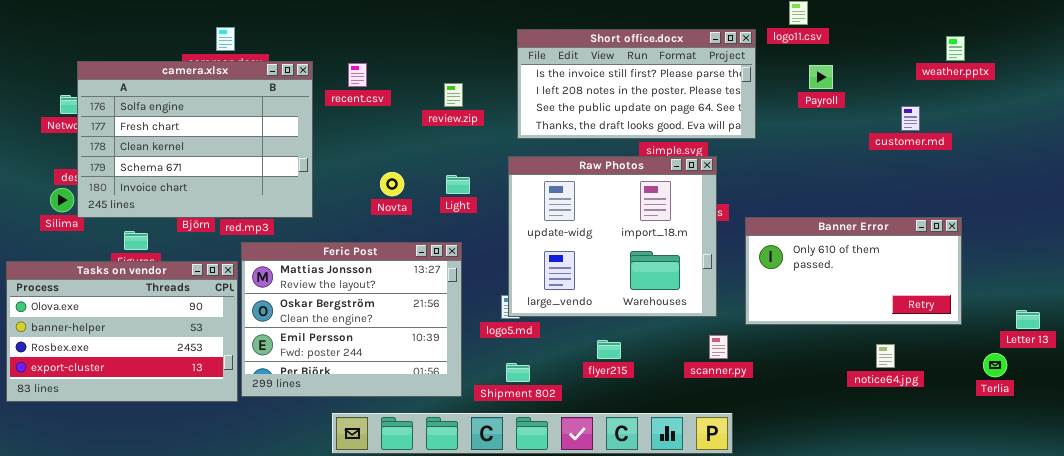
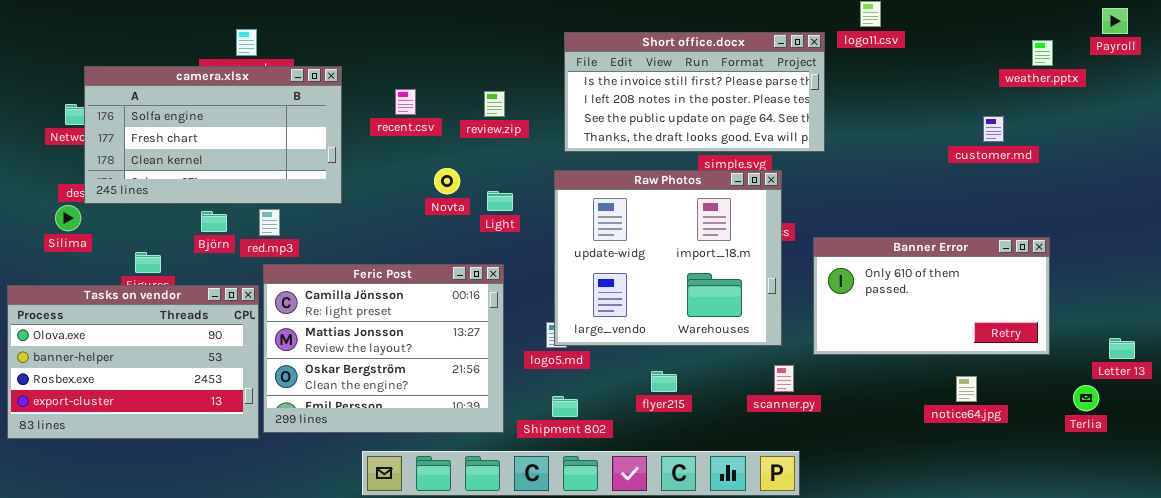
camera.xlsx: [77,61,313,218] -> [84,66,342,204], resized
recent.csv: [348,63,367,87] -> [395,89,416,115], moved
Payroll: [809,65,833,89] -> [1102,8,1128,34], moved
Novta: [380,172,404,196] -> [434,168,460,194], moved
Feric Post: [241,242,462,397] -> [263,264,504,433], scrolled up 1 row

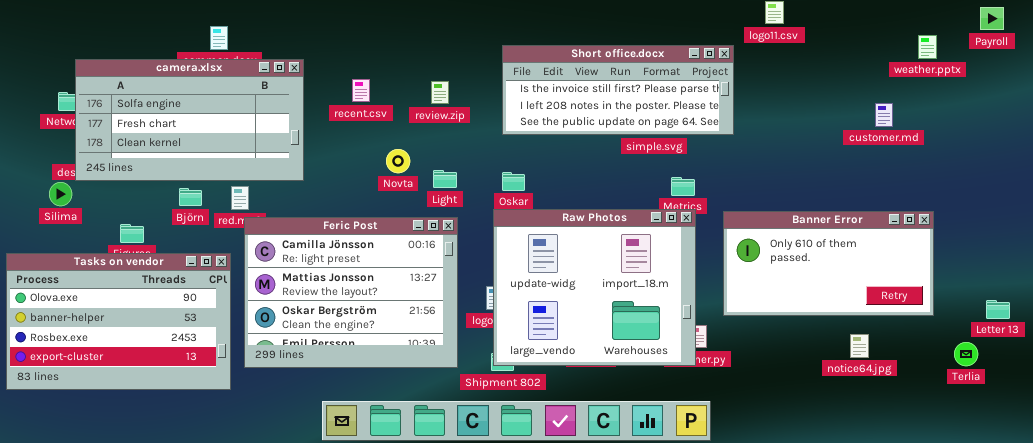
Short office.docx: [564,32,825,152] -> [502,45,734,135], resized
Raw Photos: [554,170,782,346] -> [493,209,696,366], moved
Feric Post: [263,264,504,433] -> [244,217,458,368], moved

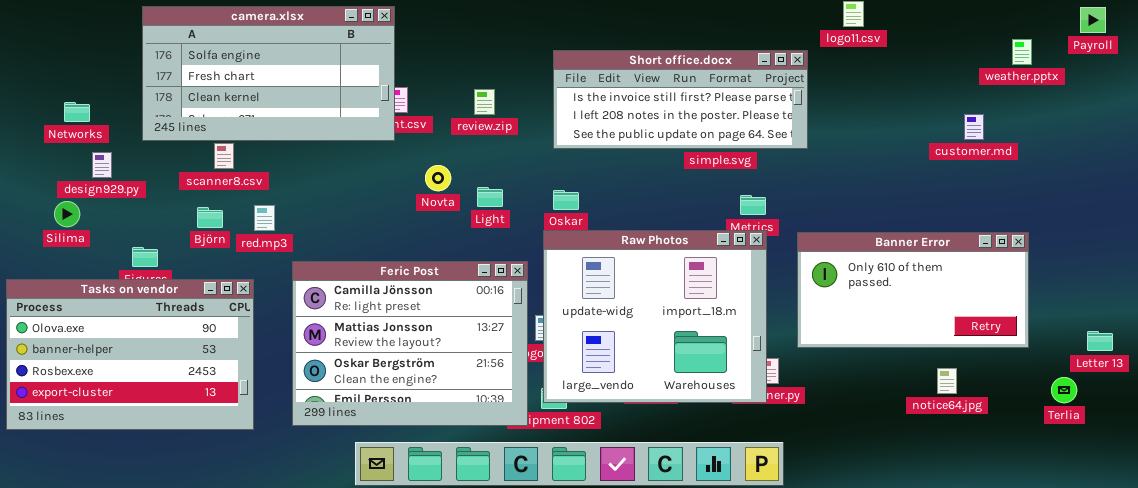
camera.xlsx: [75,59,304,181] -> [142,6,395,141], moved
Feric Post: [244,217,458,368] -> [292,261,528,426], moved

